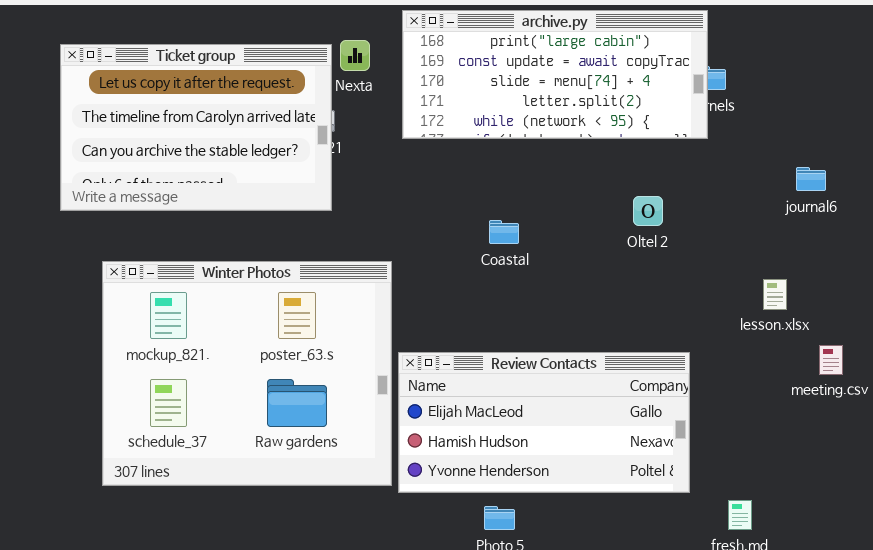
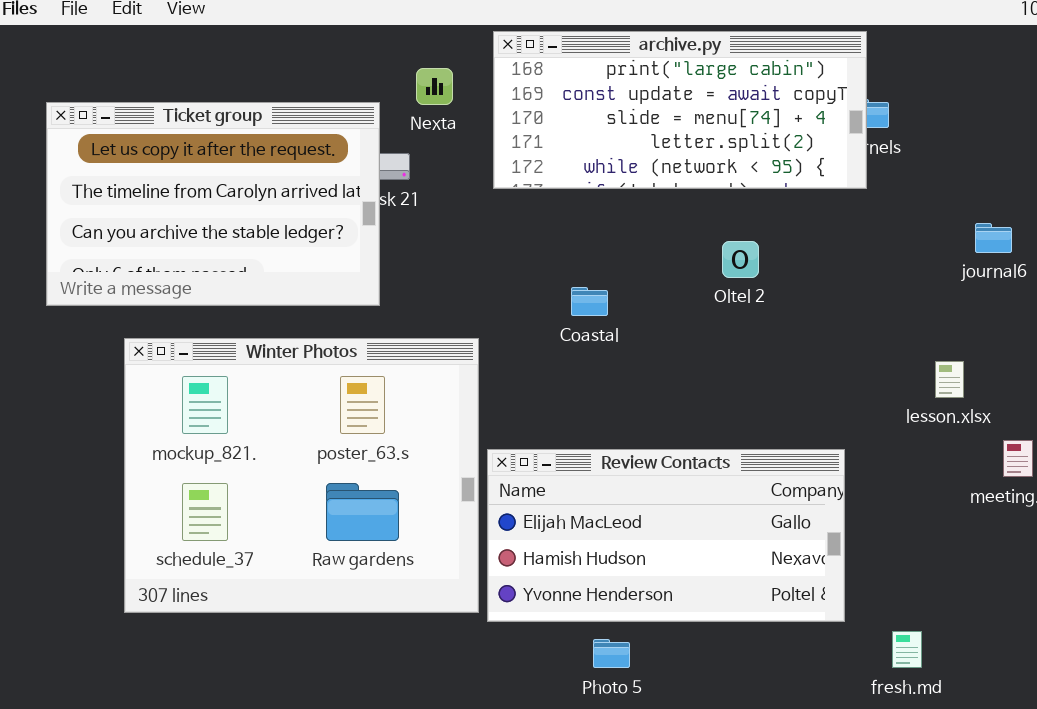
Ticket group: [60,44,332,211] -> [46,102,380,306], moved
Oltel 2: [633,196,663,226] -> [722,241,759,278], moved
Coastal: [489,220,519,244] -> [571,287,608,316], moved

